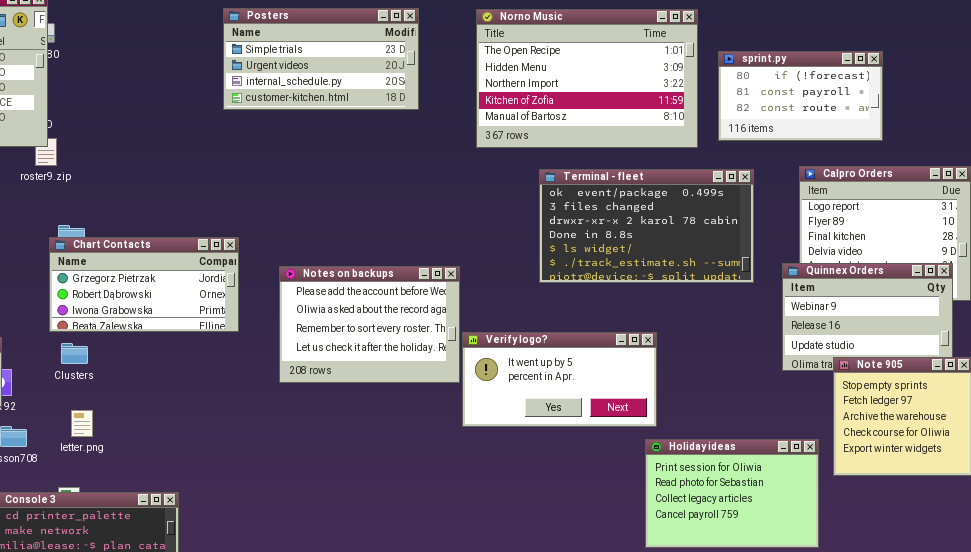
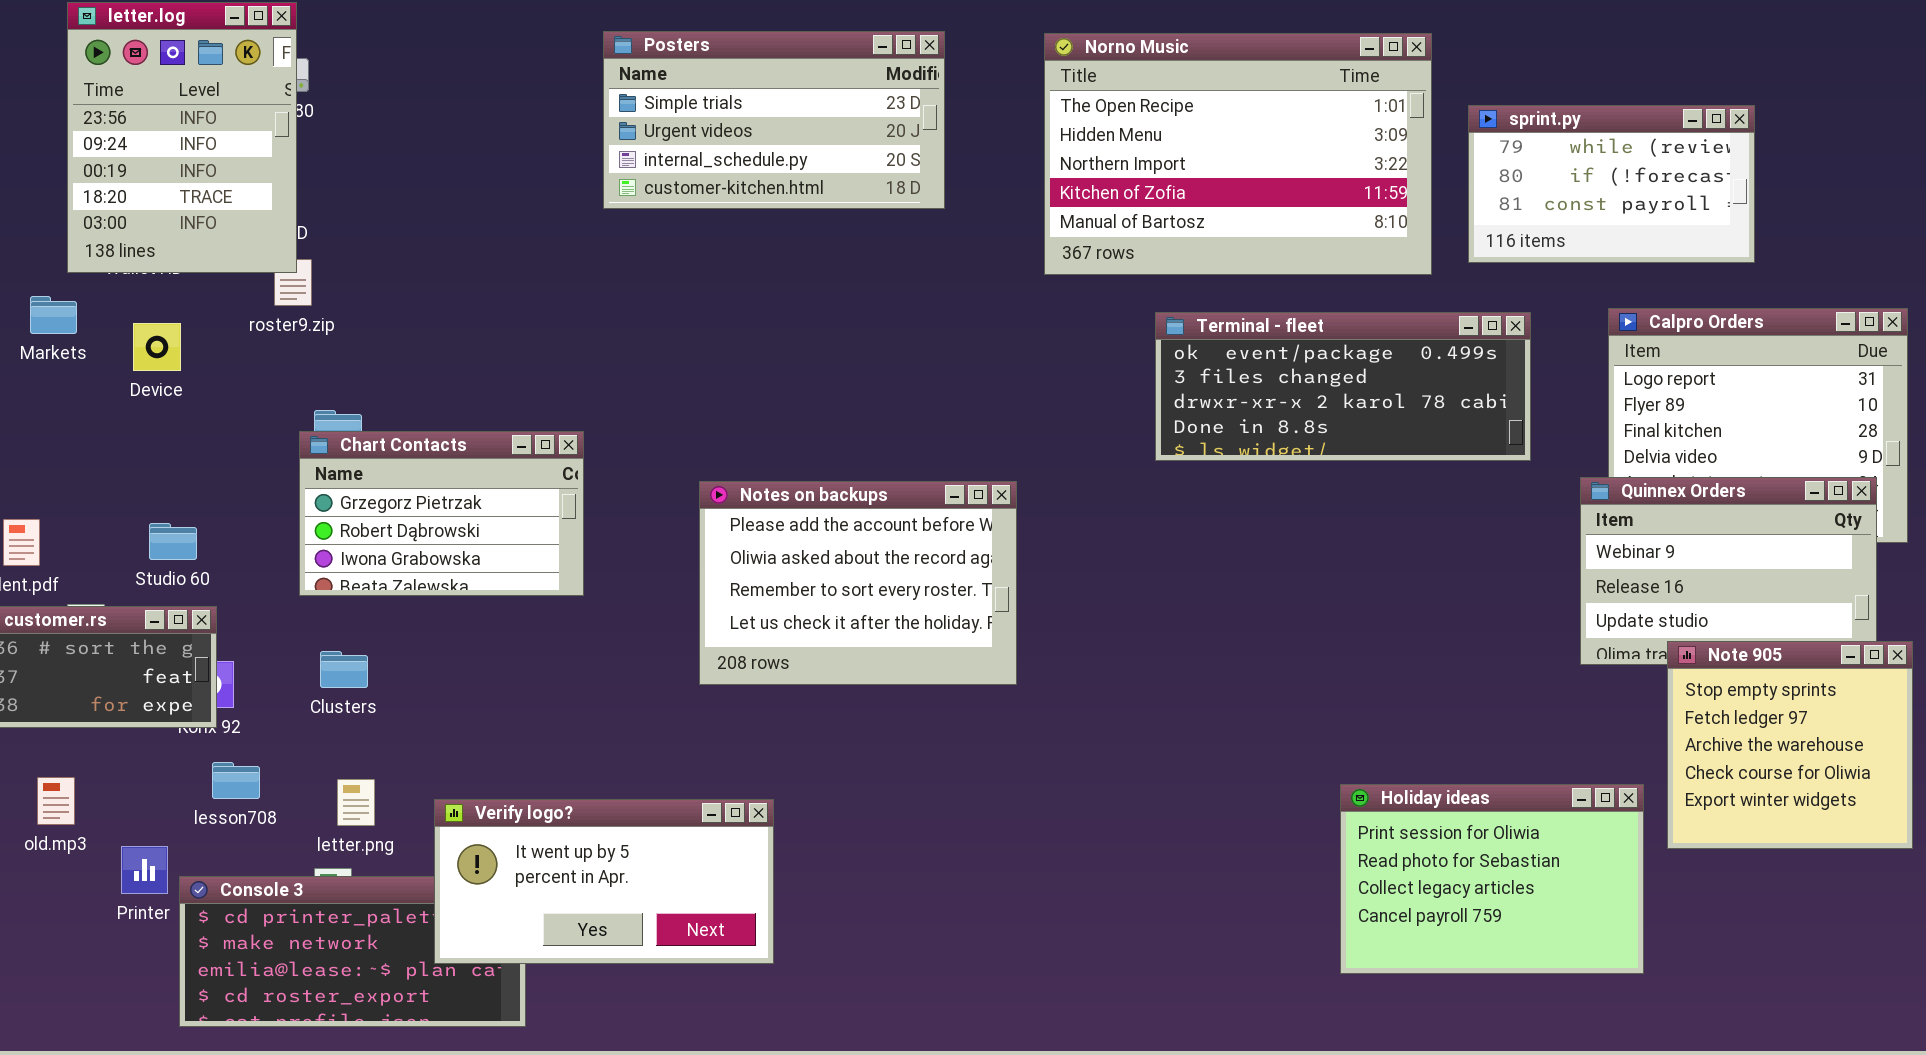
sprint.py: [718,51,883,141] -> [1468,105,1755,263], scrolled up 1 row
Terminal - fleet: [539,169,754,283] -> [1155,312,1531,461], resized
Chart Contacts: [49,237,239,332] -> [299,431,584,596], resized
Verify logo?: [462,332,657,427] -> [434,799,774,964], moved
Clusters: [61,343,88,364] -> [320,651,368,688], moved
letter.png: [71,410,93,437] -> [337,779,375,826], moved

